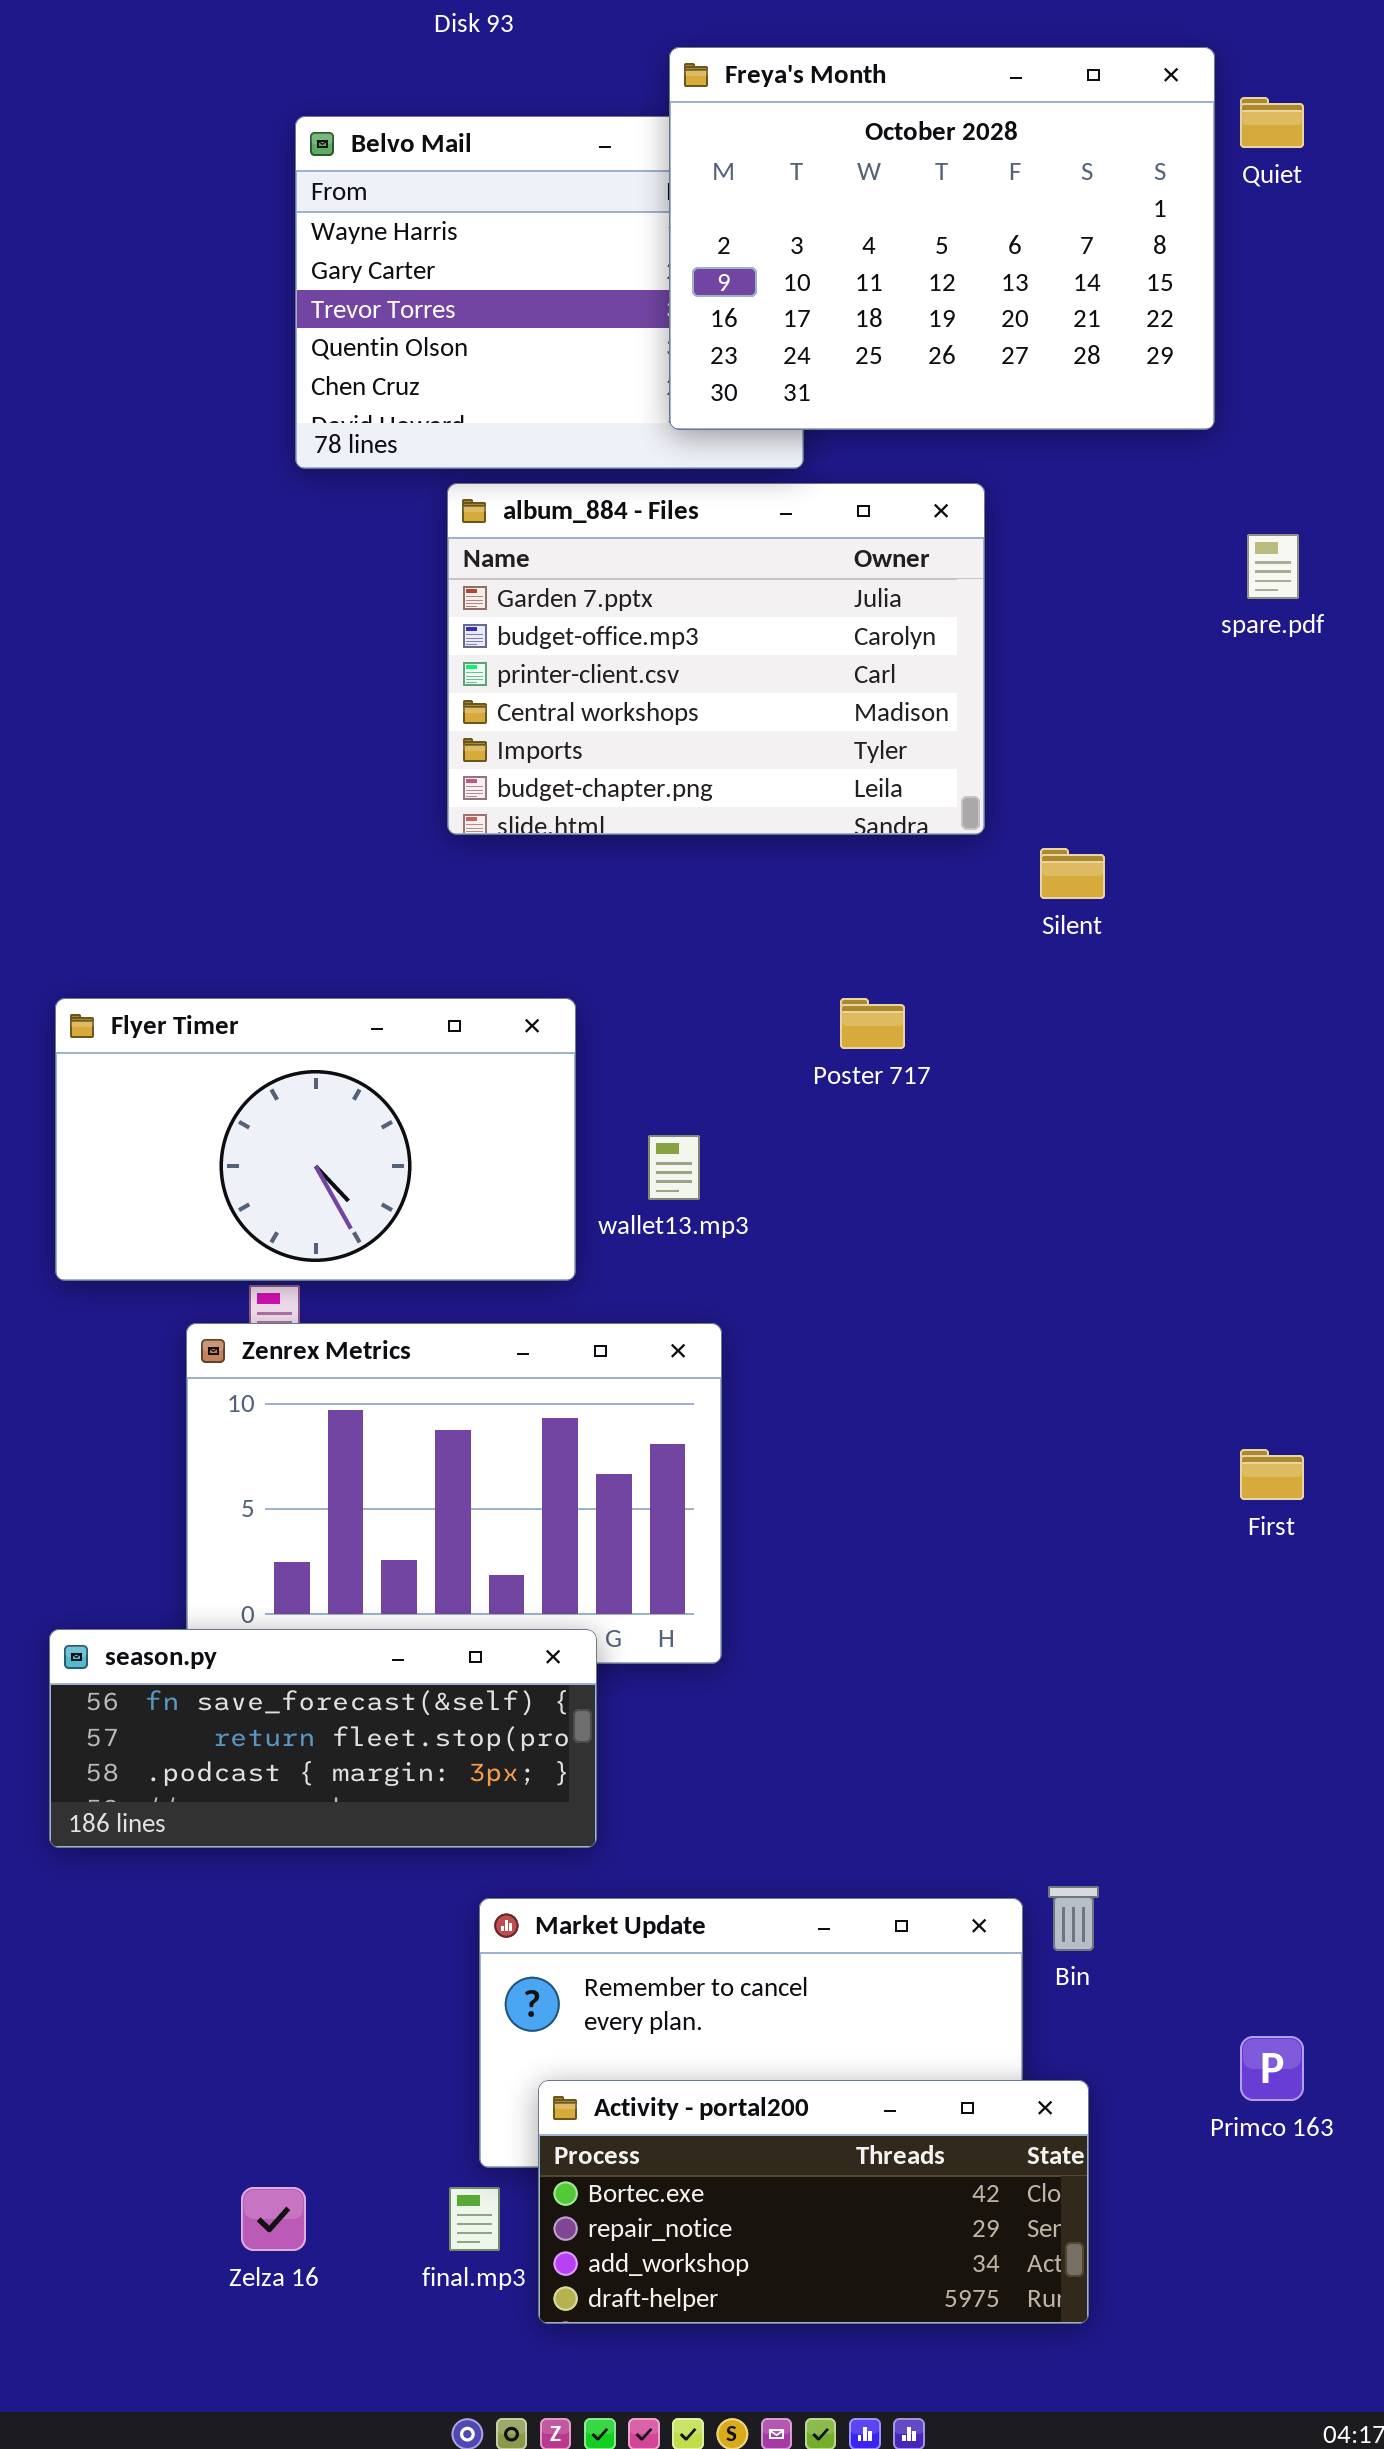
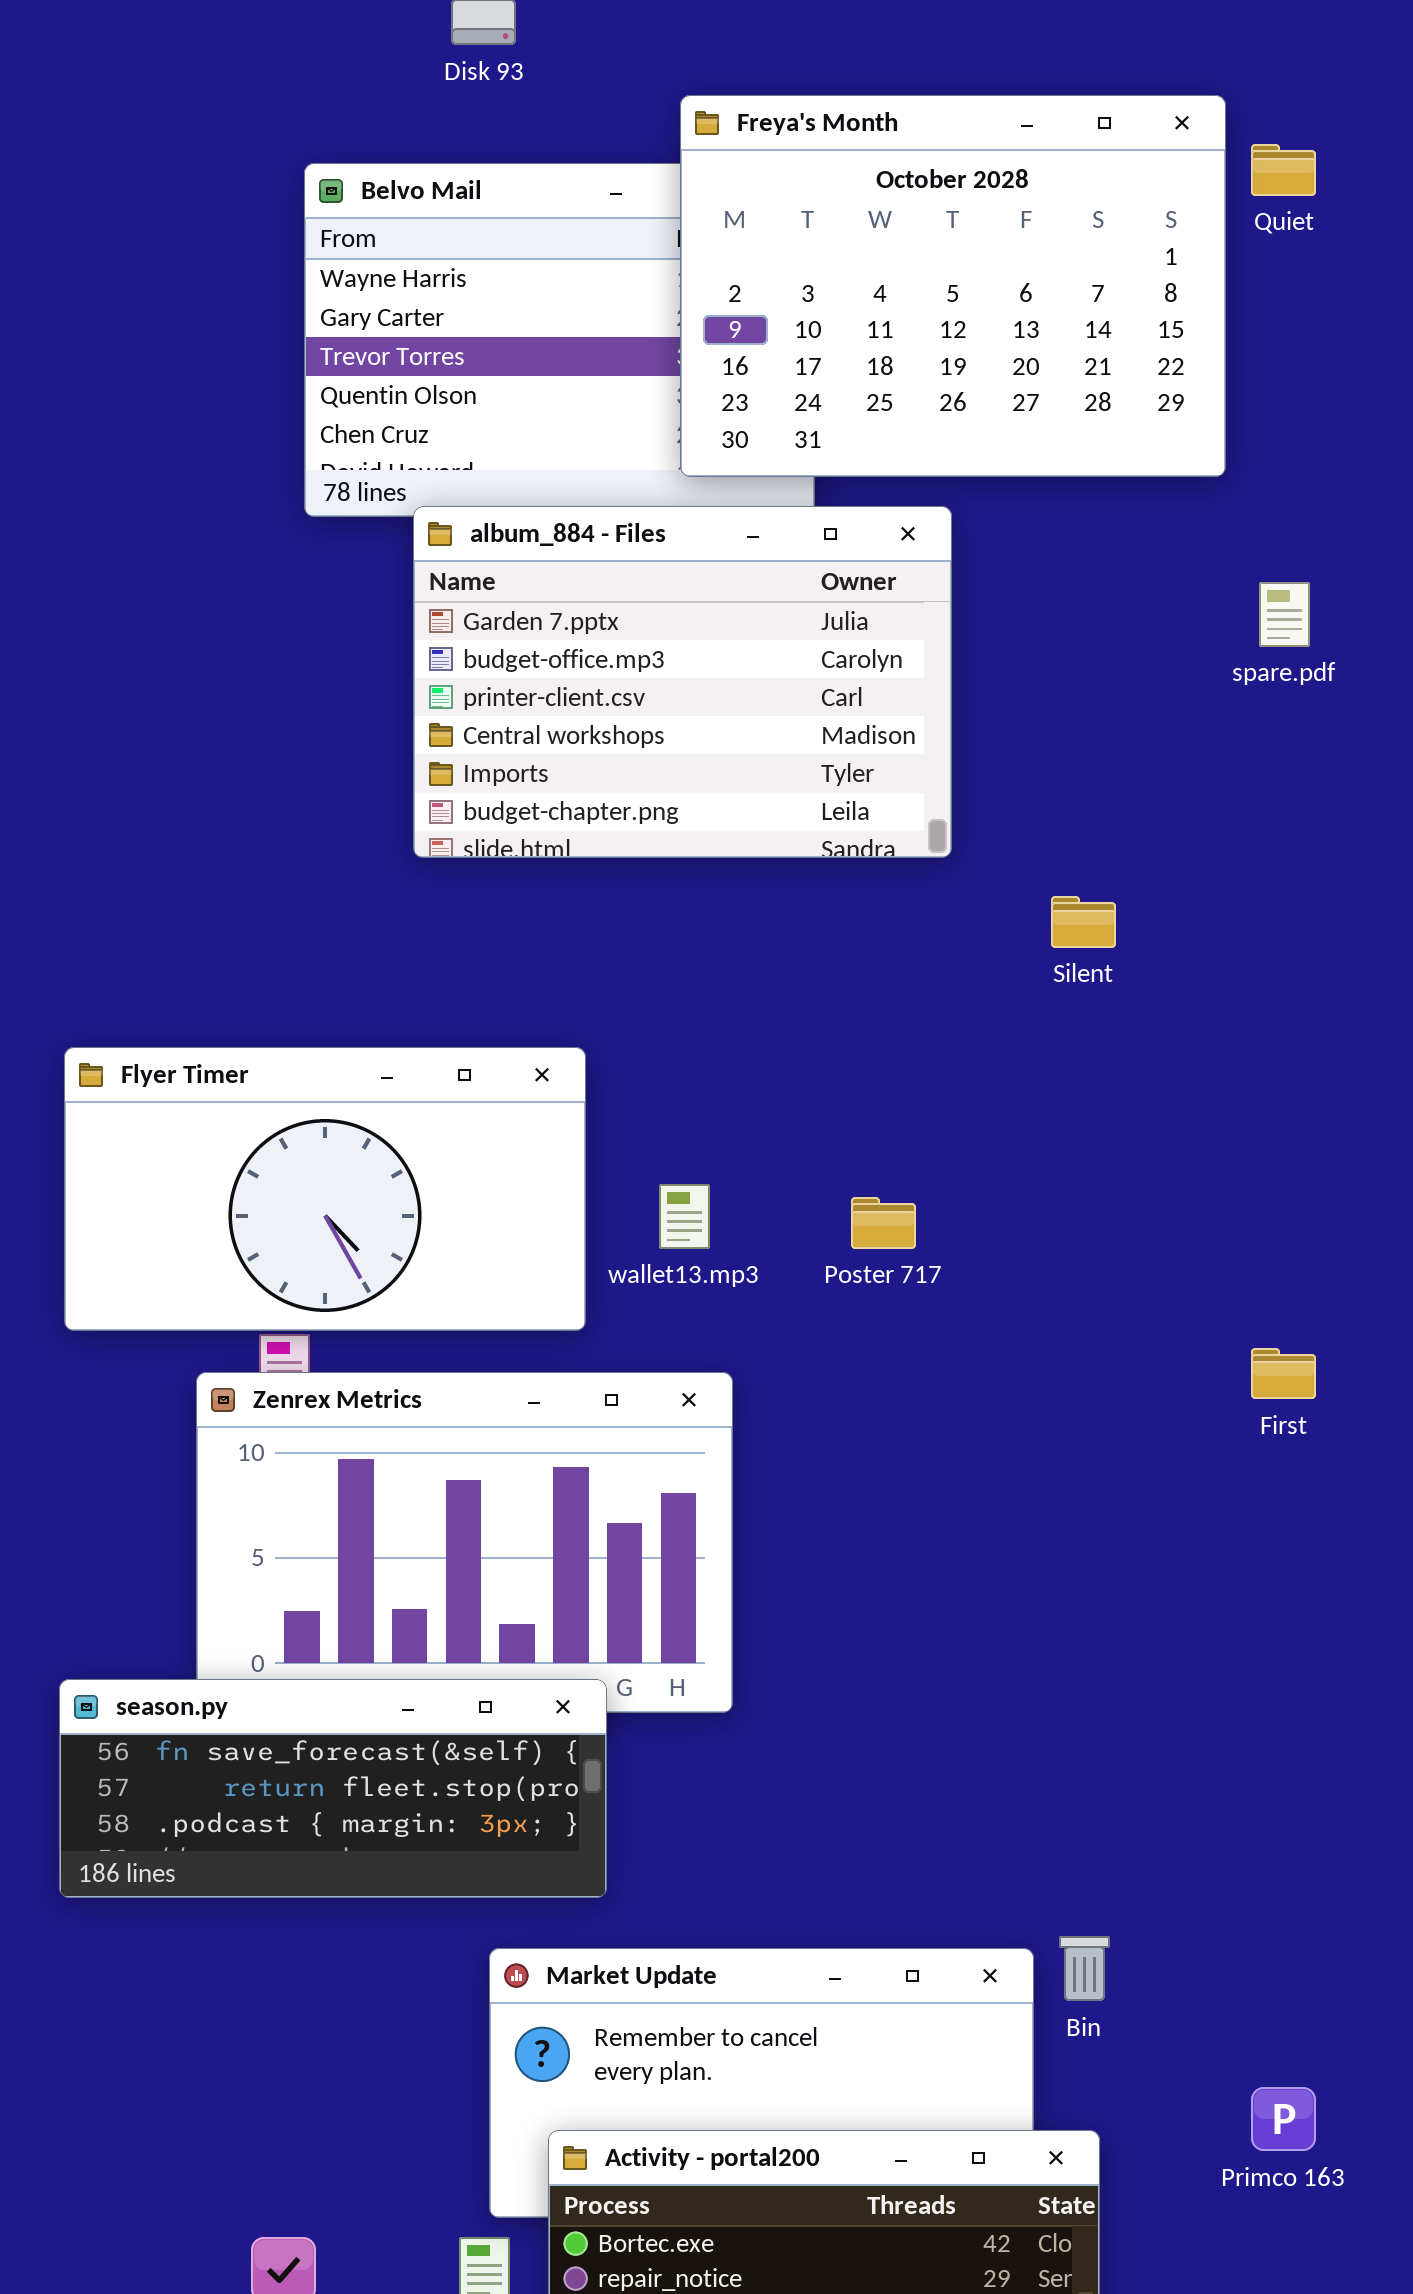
album_884 - Files: [447,483,985,835] -> [413,506,952,858], moved
Poster 717: [840,998,905,1049] -> [851,1197,916,1249], moved
First: [1240,1449,1304,1500] -> [1251,1348,1316,1399], moved

